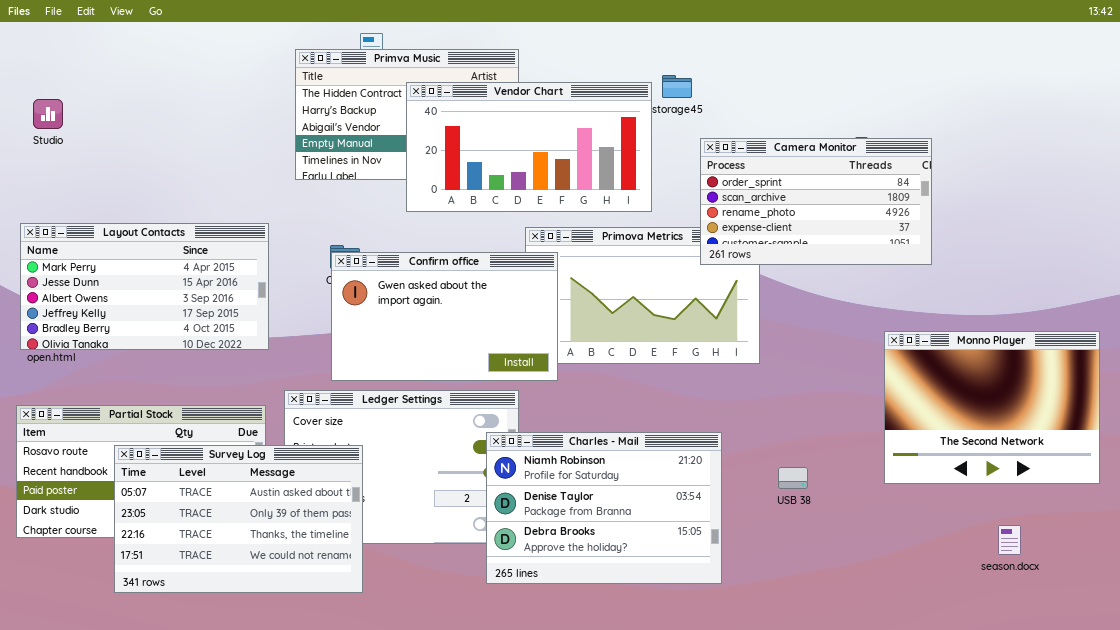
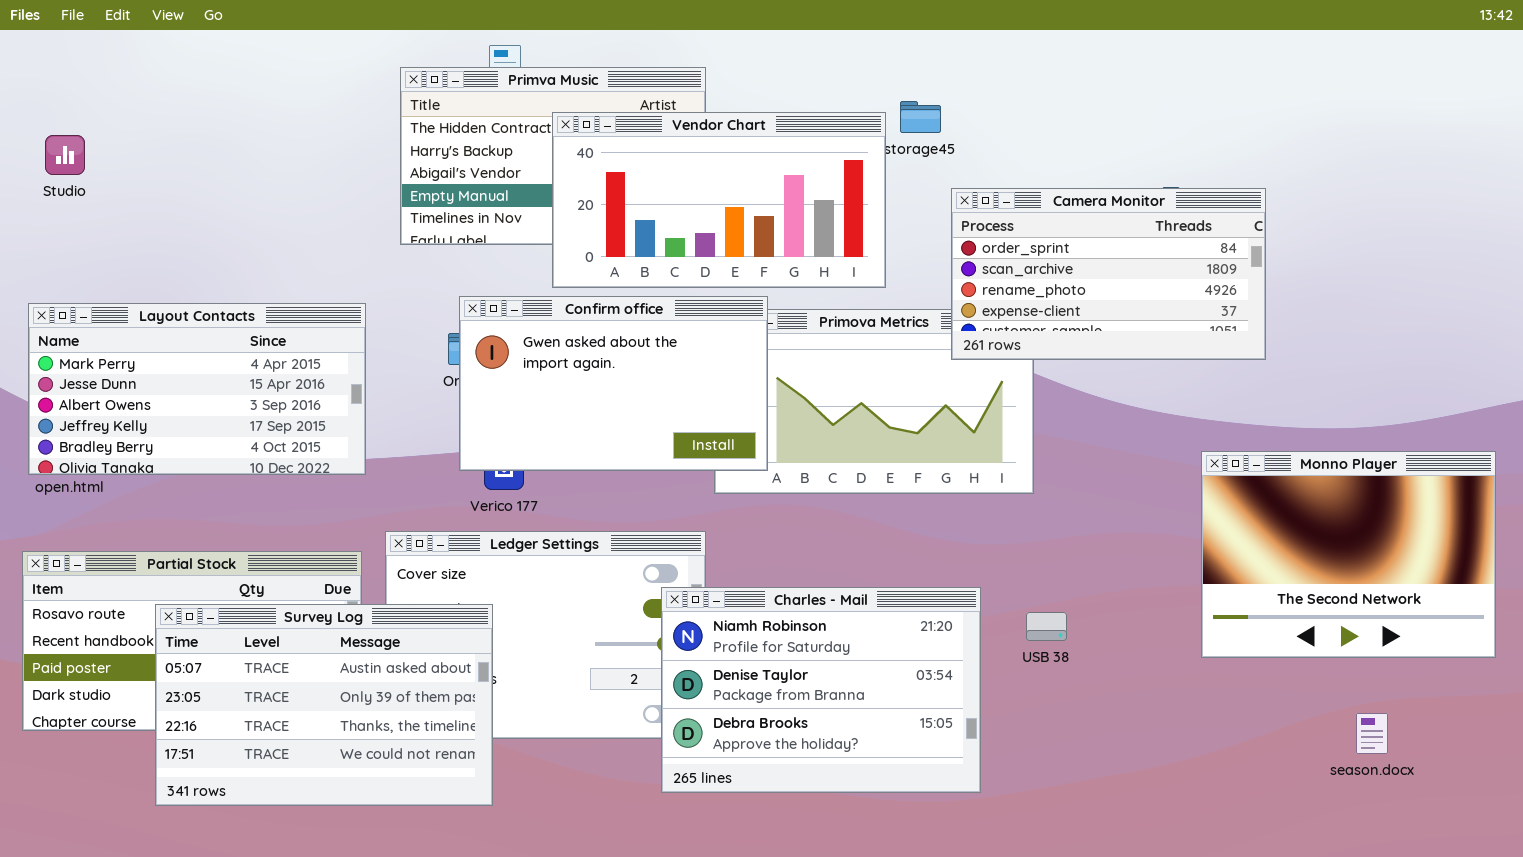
Confirm office: [331,252,558,381] -> [459,296,768,471], moved
USB 38: [778,467,808,489] -> [1026,612,1067,641], moved

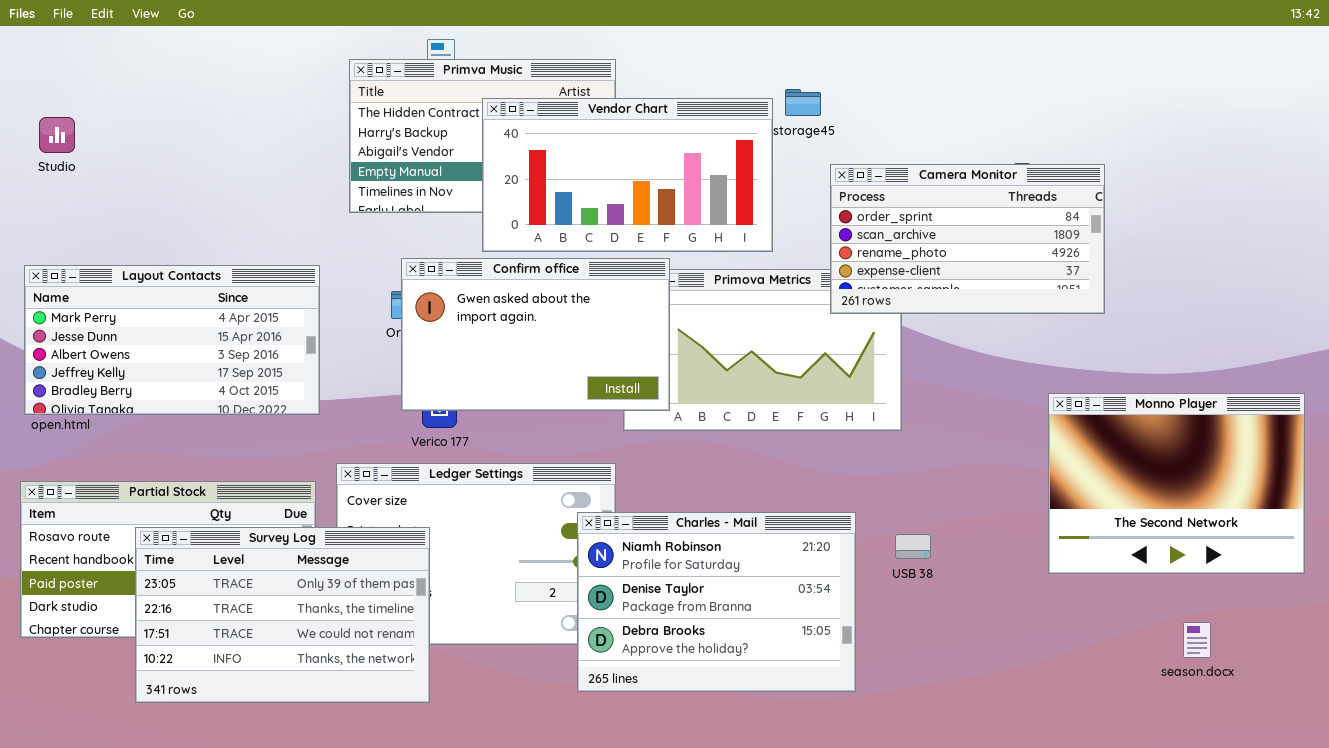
Survey Log: [155,604,493,806] -> [135,527,430,703], scrolled down 1 row

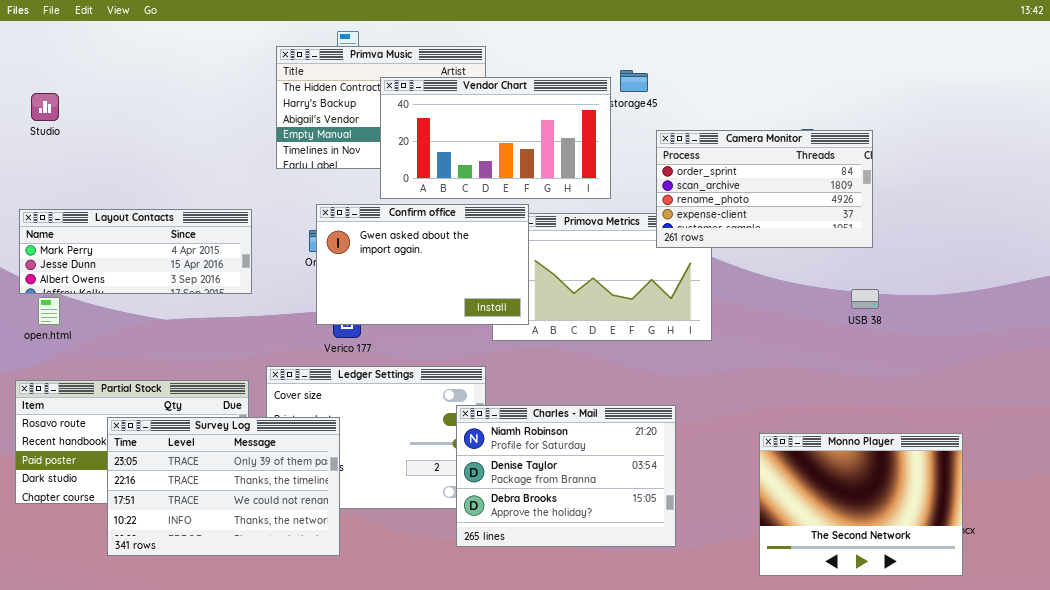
Layout Contacts: [24,265,320,415] -> [19,209,252,294], resized
Monno Player: [1048,393,1305,574] -> [759,433,963,576], moved
USB 38: [895,534,931,559] -> [851,289,879,309], moved

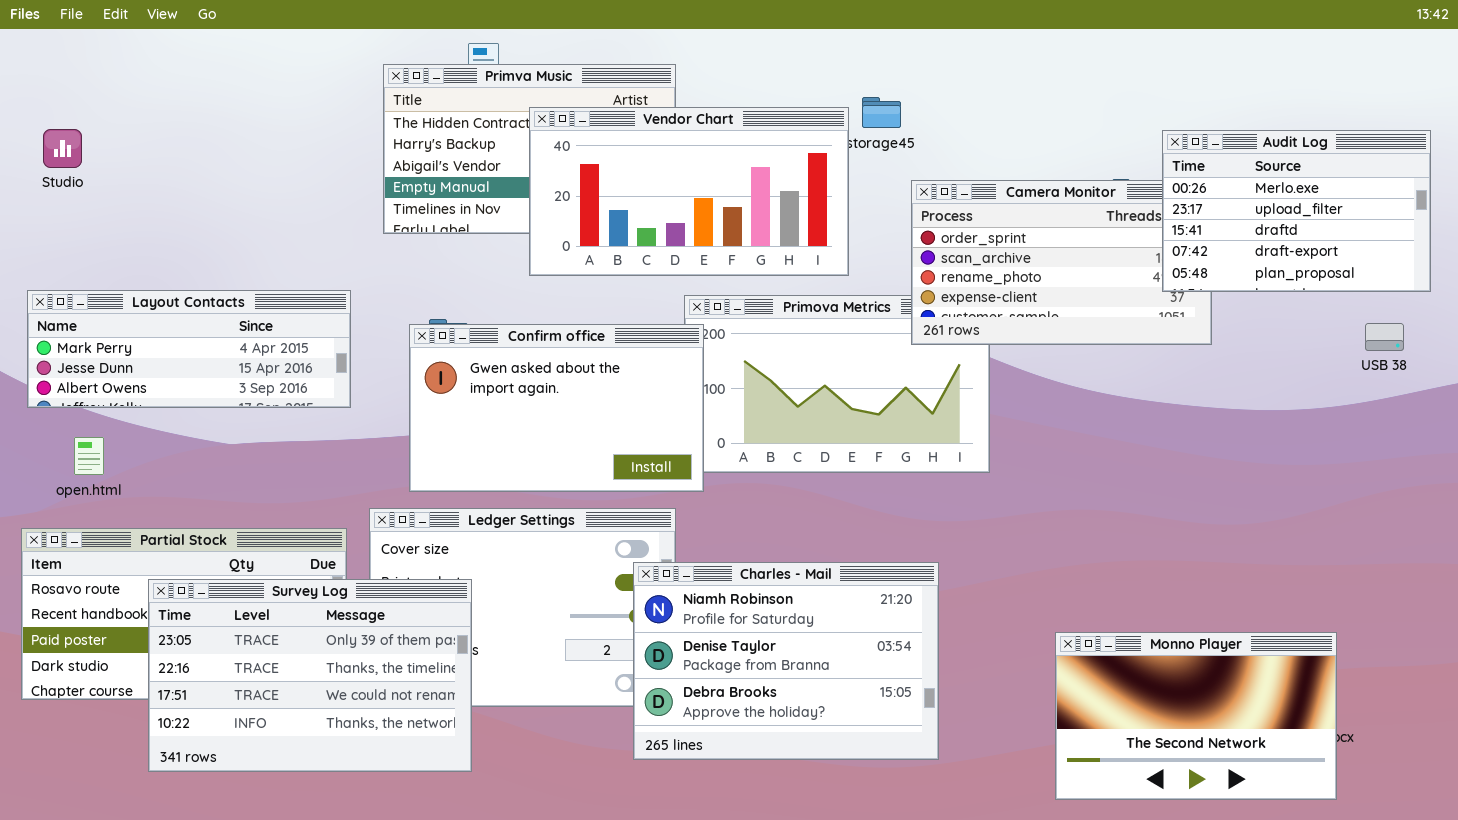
Audit Log: none -> [1162,130,1431,292], opened
Confirm office: [316,204,529,325] -> [409,324,704,492], moved
USB 38: [851,289,879,309] -> [1365,323,1404,351], moved
open.html: [38,297,60,325] -> [74,437,104,475], moved
Monno Player: [759,433,963,576] -> [1055,632,1337,800], resized

